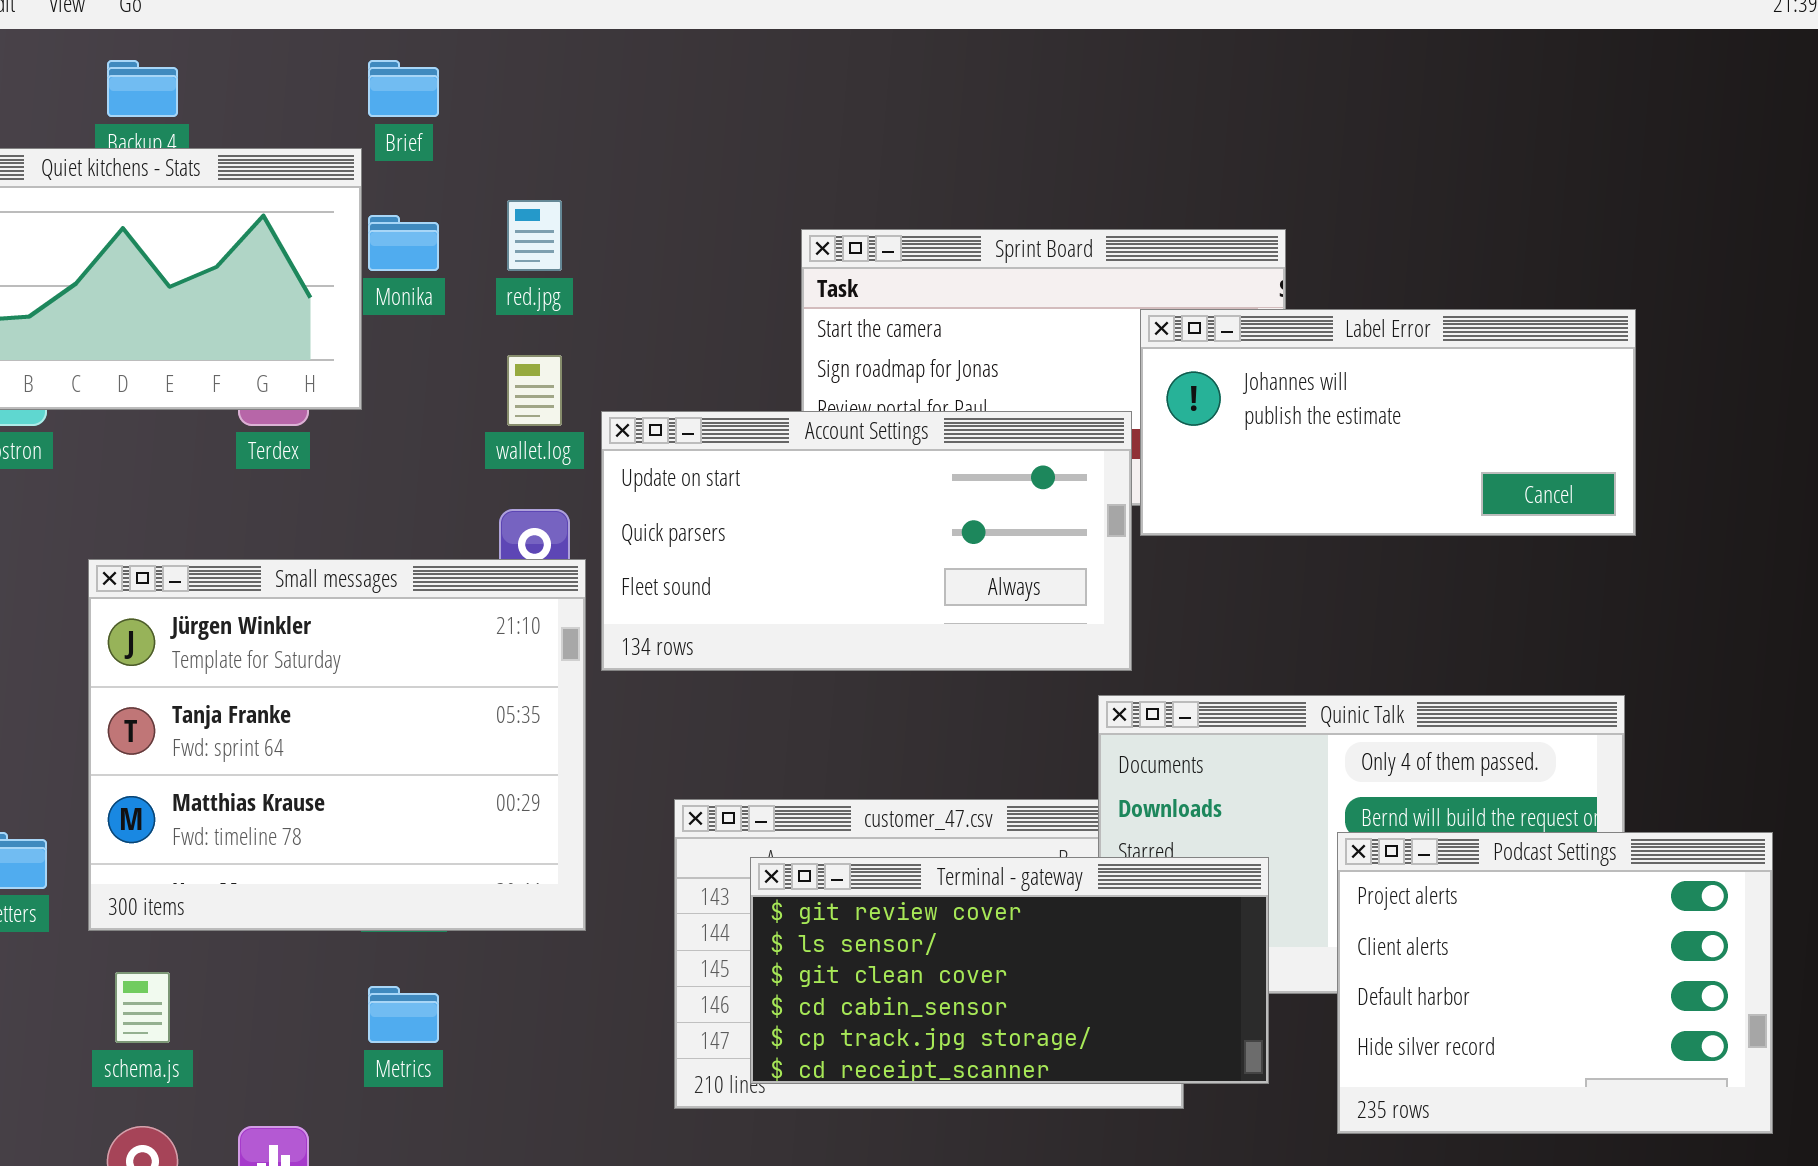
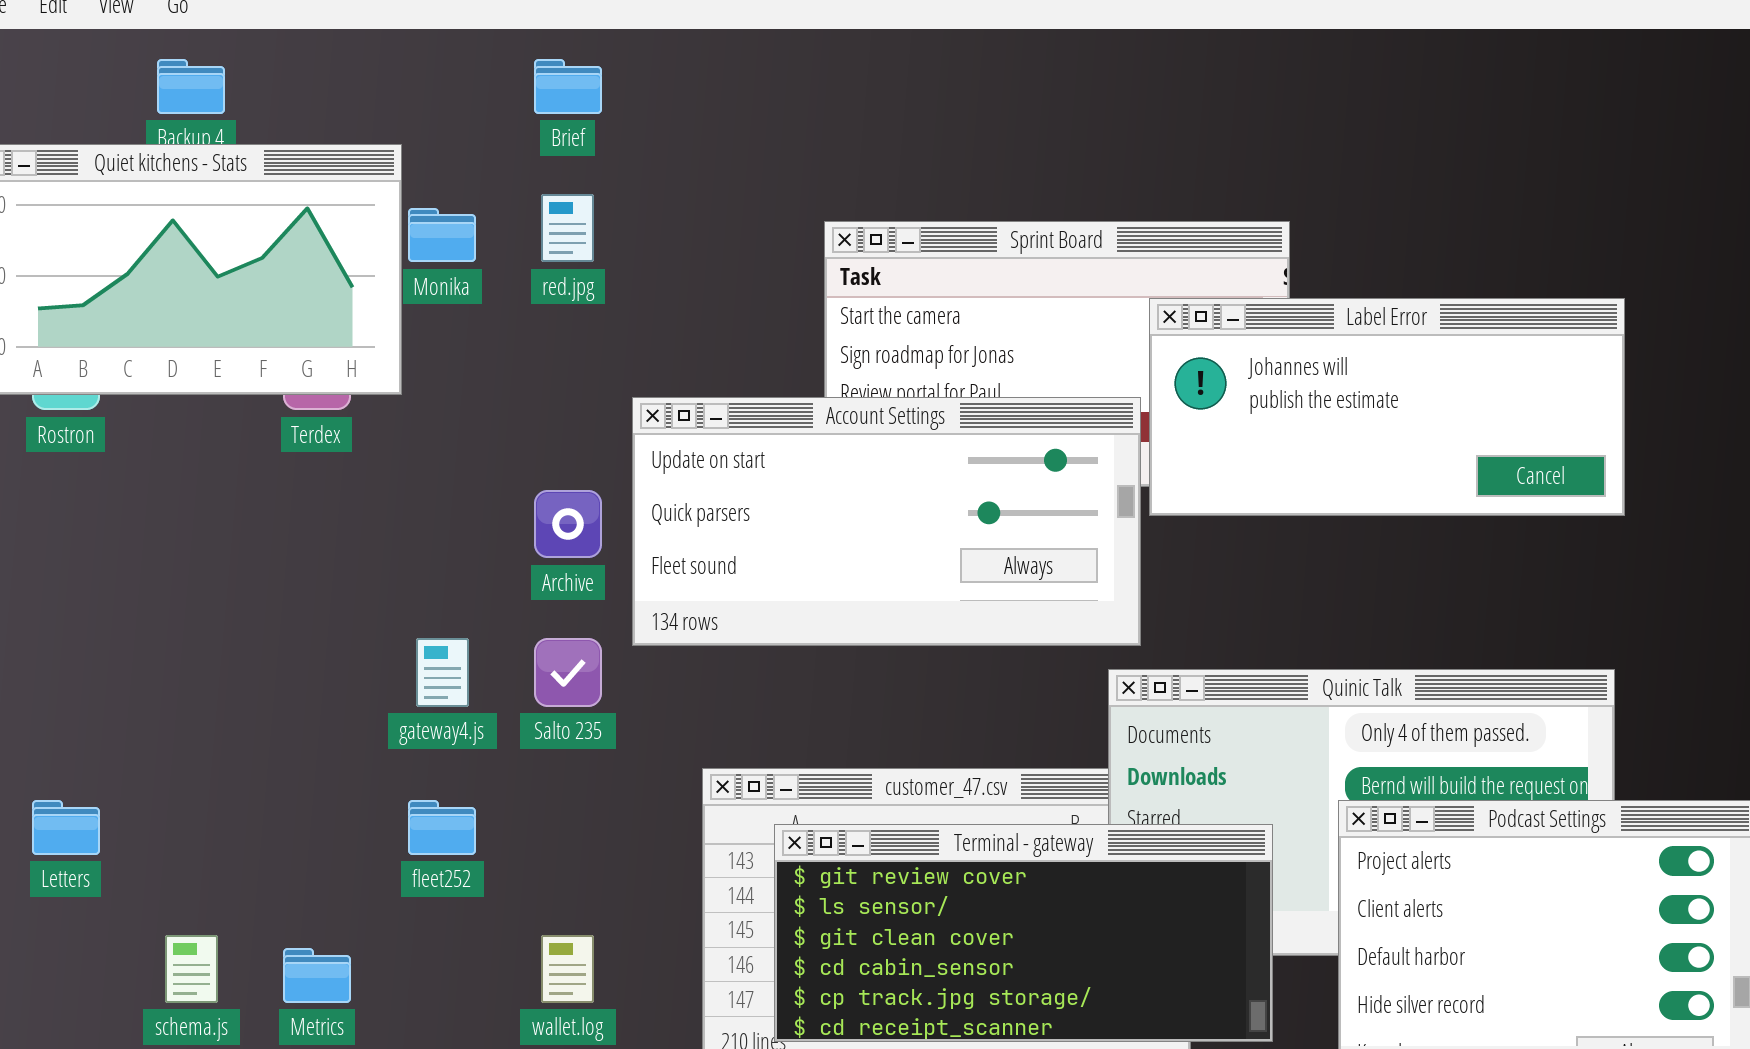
Brief: [368,60,439,117] -> [534,59,602,114], moved
wallet.log: [507,355,562,426] -> [541,935,594,1003], moved
Small messages: [88,559,586,931] -> none, closed
Metrics: [368,986,439,1043] -> [283,948,351,1003], moved

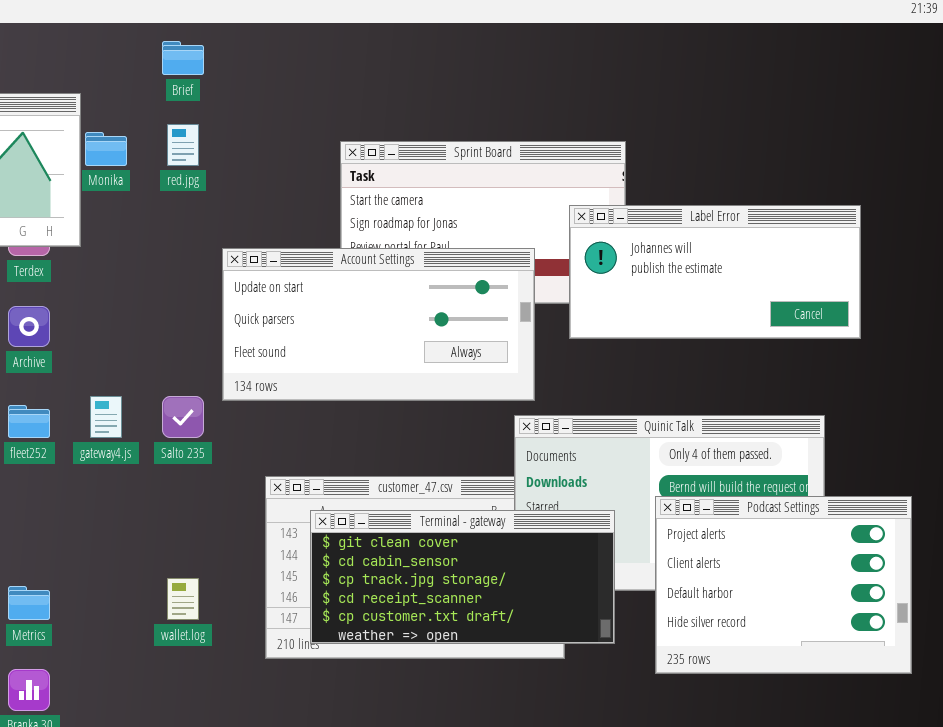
Label Error: [1149,298,1625,516] -> [569,205,861,339], moved
Archive: [534,490,602,558] -> [8,306,50,347], moved
fleet252: [408,800,476,855] -> [8,405,50,438], moved
Terminal - gateway: [774,824,1273,1042] -> [310,510,615,644], scrolled down 2 rows

